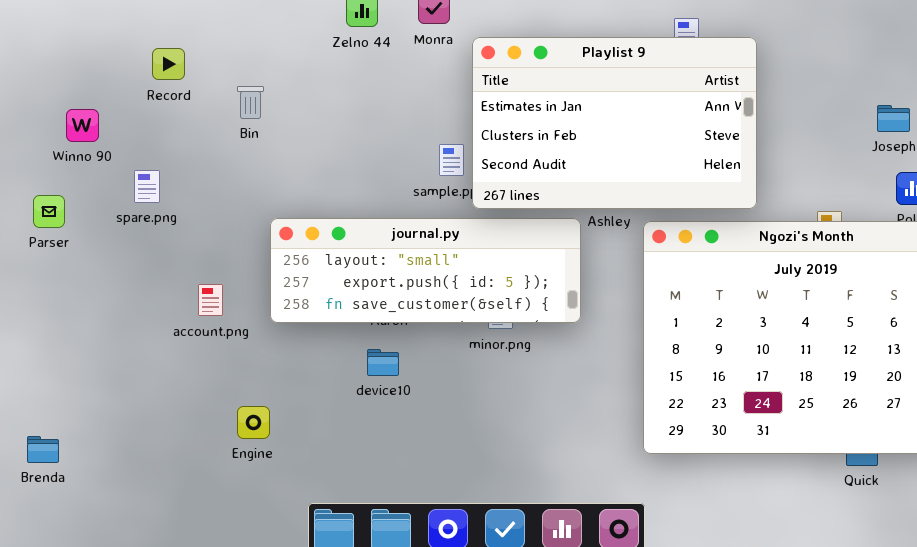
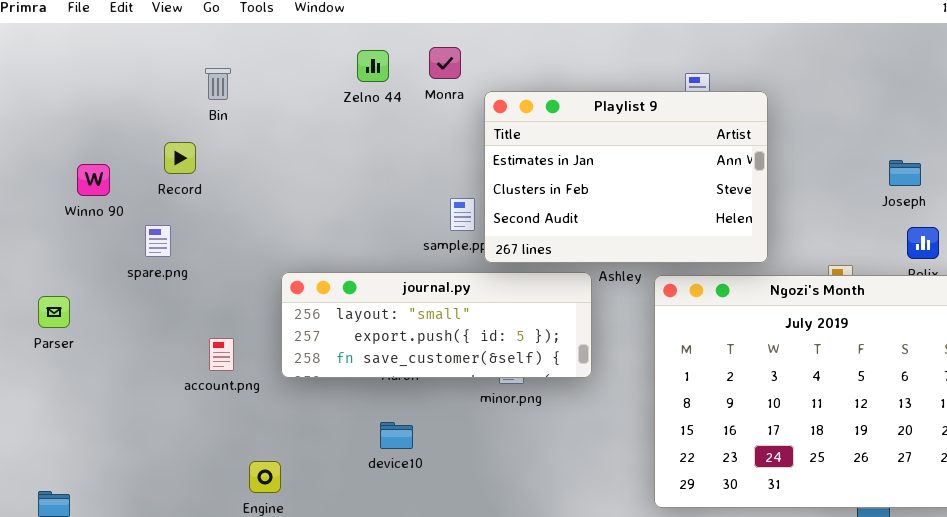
Record: [152,48,185,80] -> [164,142,196,174], moved
Bin: [237,86,264,119] -> [205,68,231,100], moved
Parser: [33,195,65,228] -> [38,296,70,328], moved
device10: [367,349,399,376] -> [380,422,413,449], moved

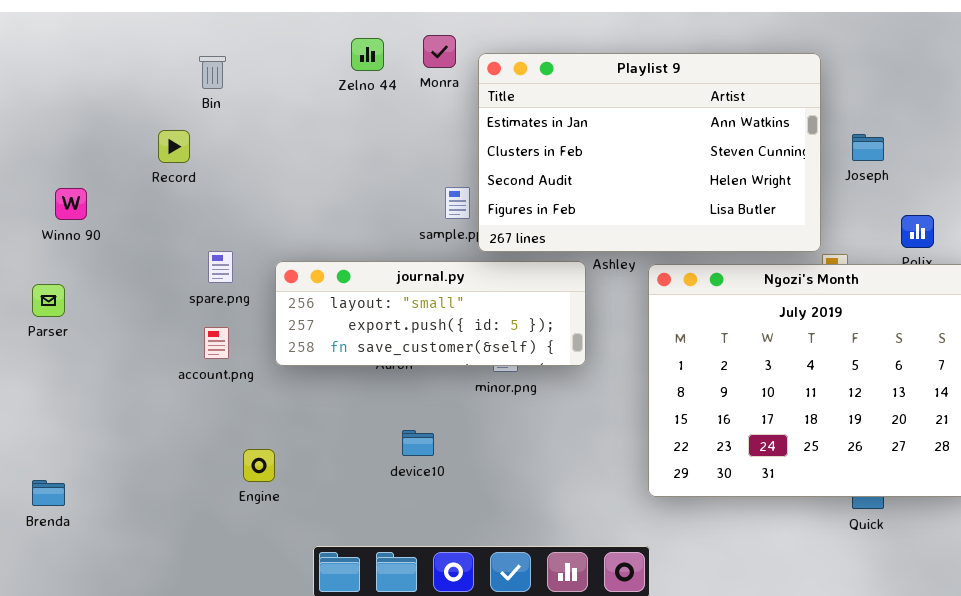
Playlist 9: [484,91,768,263] -> [478,53,821,252], resized
Joseph: [889,160,921,186] -> [852,134,884,161], moved
Winno 90: [77,164,110,196] -> [55,188,87,220], moved
spare.png: [145,225,171,257] -> [208,251,233,283], moved
device10: [380,422,413,449] -> [402,430,434,456], moved

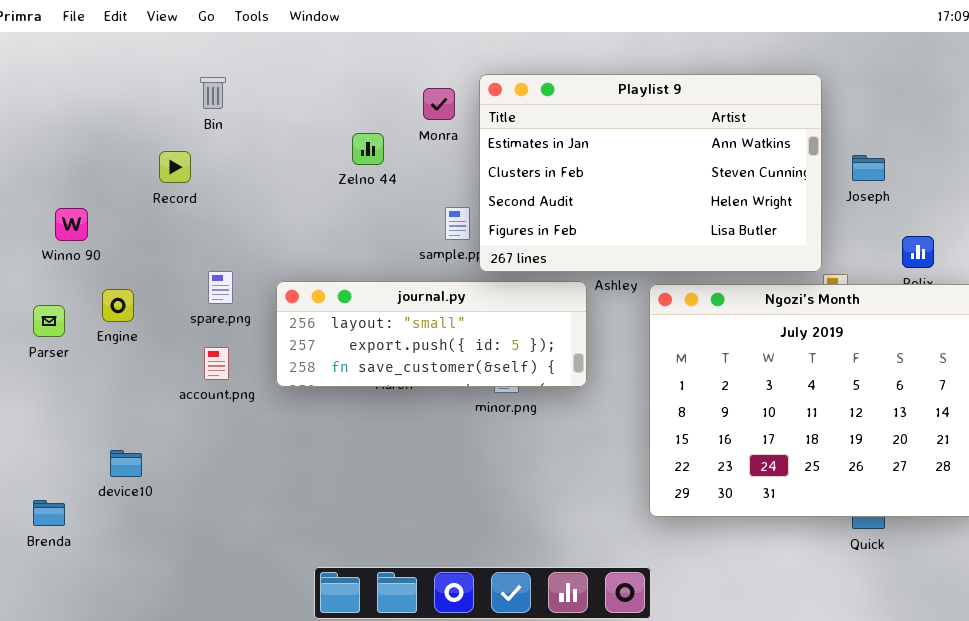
Monra: [423,35,456,68] -> [423,88,455,120], moved
Zelno 44: [351,38,384,71] -> [352,133,384,165], moved
device10: [402,430,434,456] -> [110,450,142,477], moved
Engine: [243,449,275,482] -> [102,289,134,322], moved

